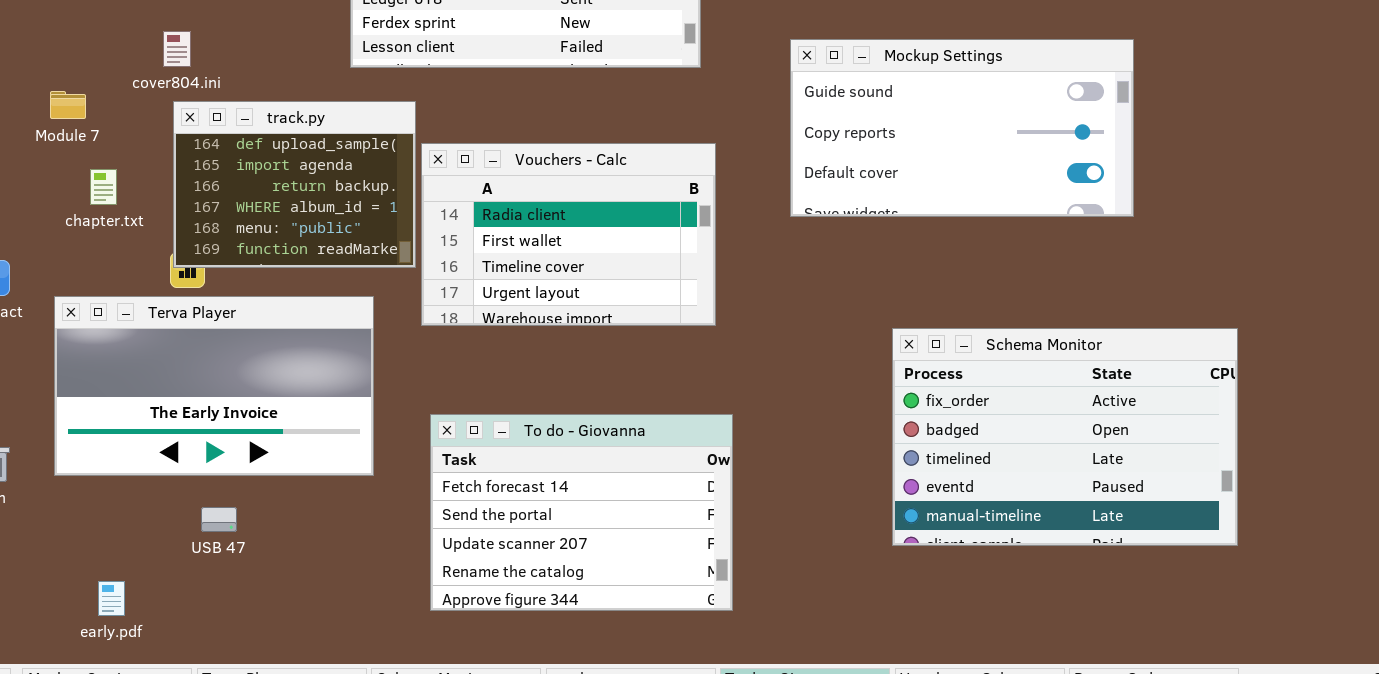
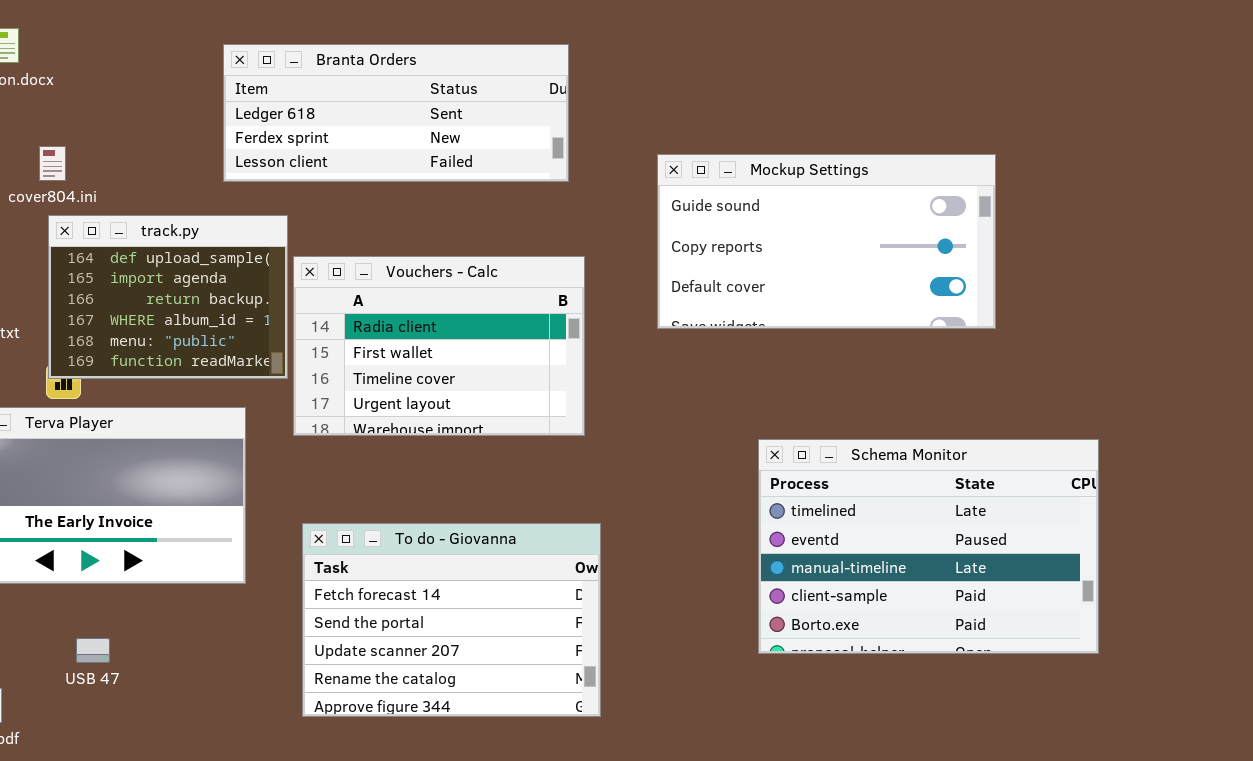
Schema Monitor: [892,328,1238,546] -> [758,439,1099,654], scrolled down 2 rows
USB 47: [201,507,237,532] -> [76,638,110,663], moved

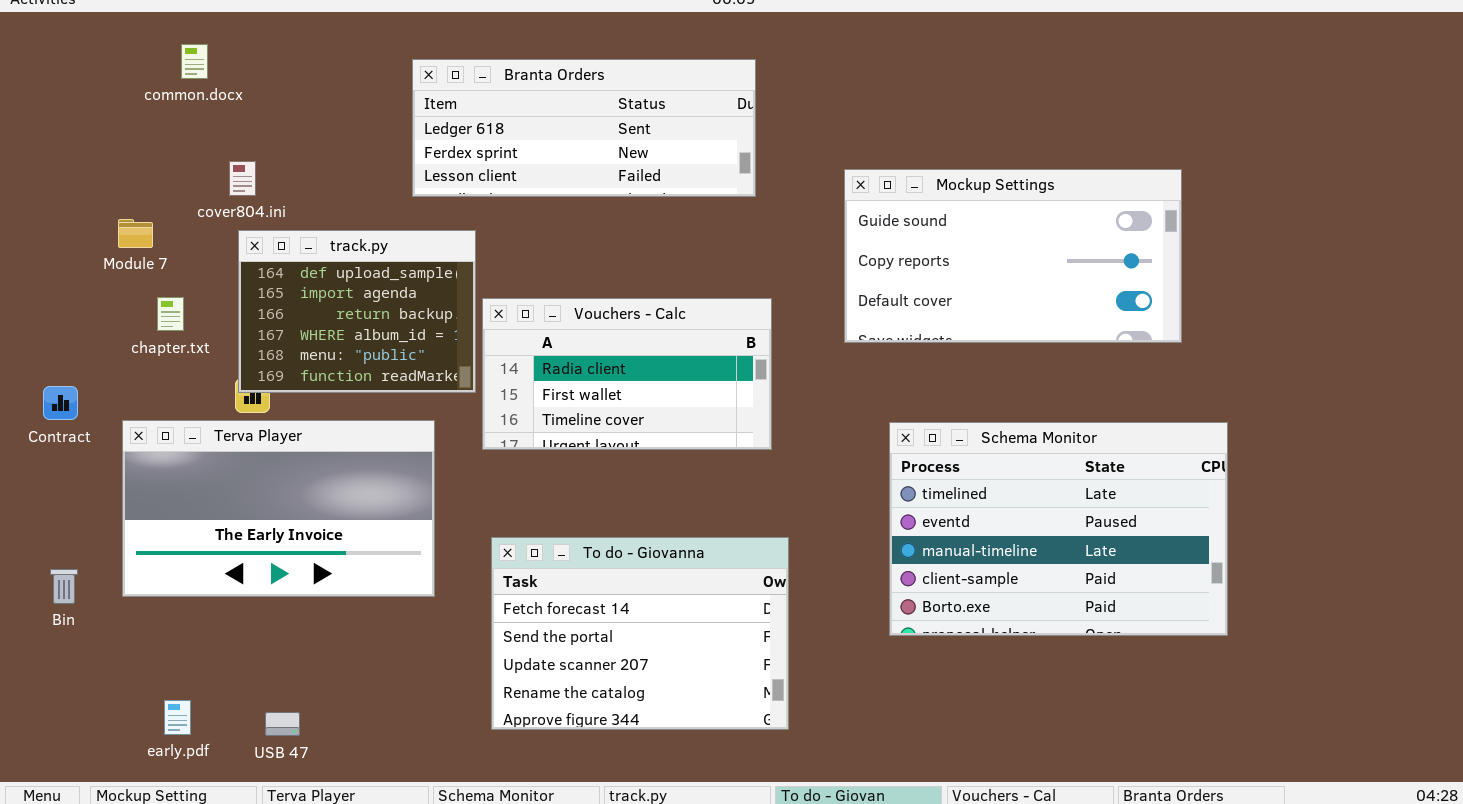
Vouchers - Calc: [293,256,585,436] -> [482,298,772,450], resized
Schema Monitor: [758,439,1099,654] -> [889,422,1228,636], moved
USB 47: [76,638,110,663] -> [265,712,300,736], moved

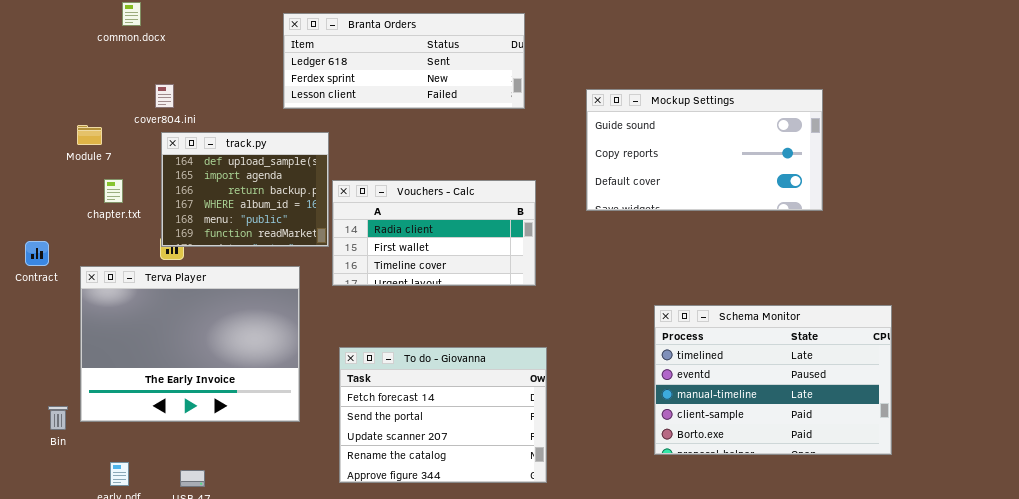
Terva Player: [122,420,435,597] -> [80,266,300,422], resized
Schema Monitor: [889,422,1228,636] -> [654,305,892,455], moved
Bin: [50,569,78,604] -> [48,406,68,430], moved

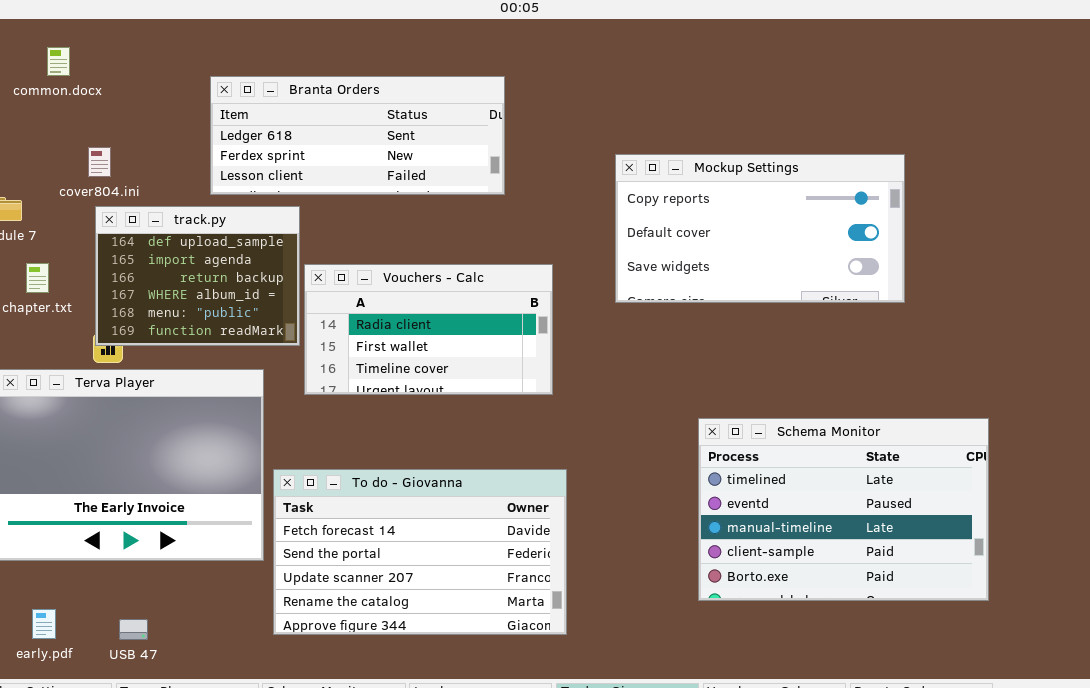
Branta Orders: [283,13,525,109] -> [210,76,505,195], moved
Mockup Settings: [586,89,823,211] -> [615,154,905,303], scrolled down 1 row
To do - Giovanna: [339,347,547,483] -> [273,469,567,635], resized

